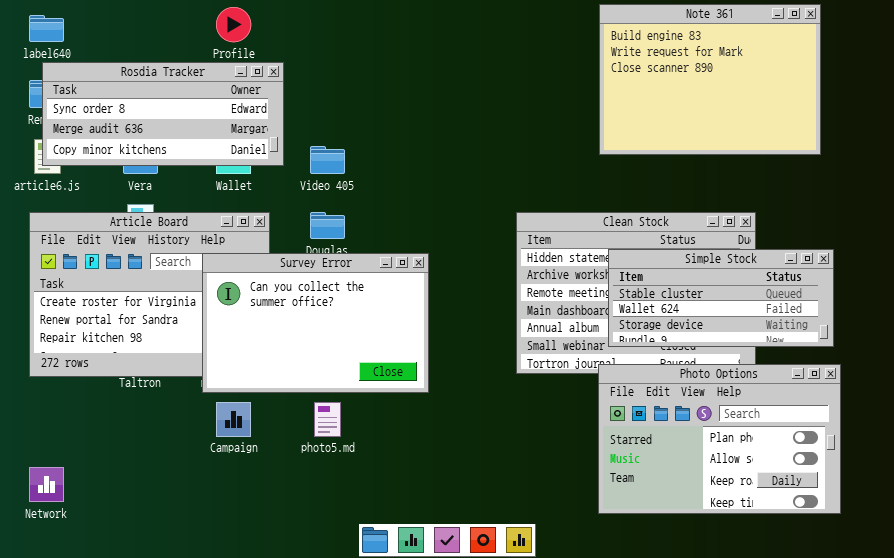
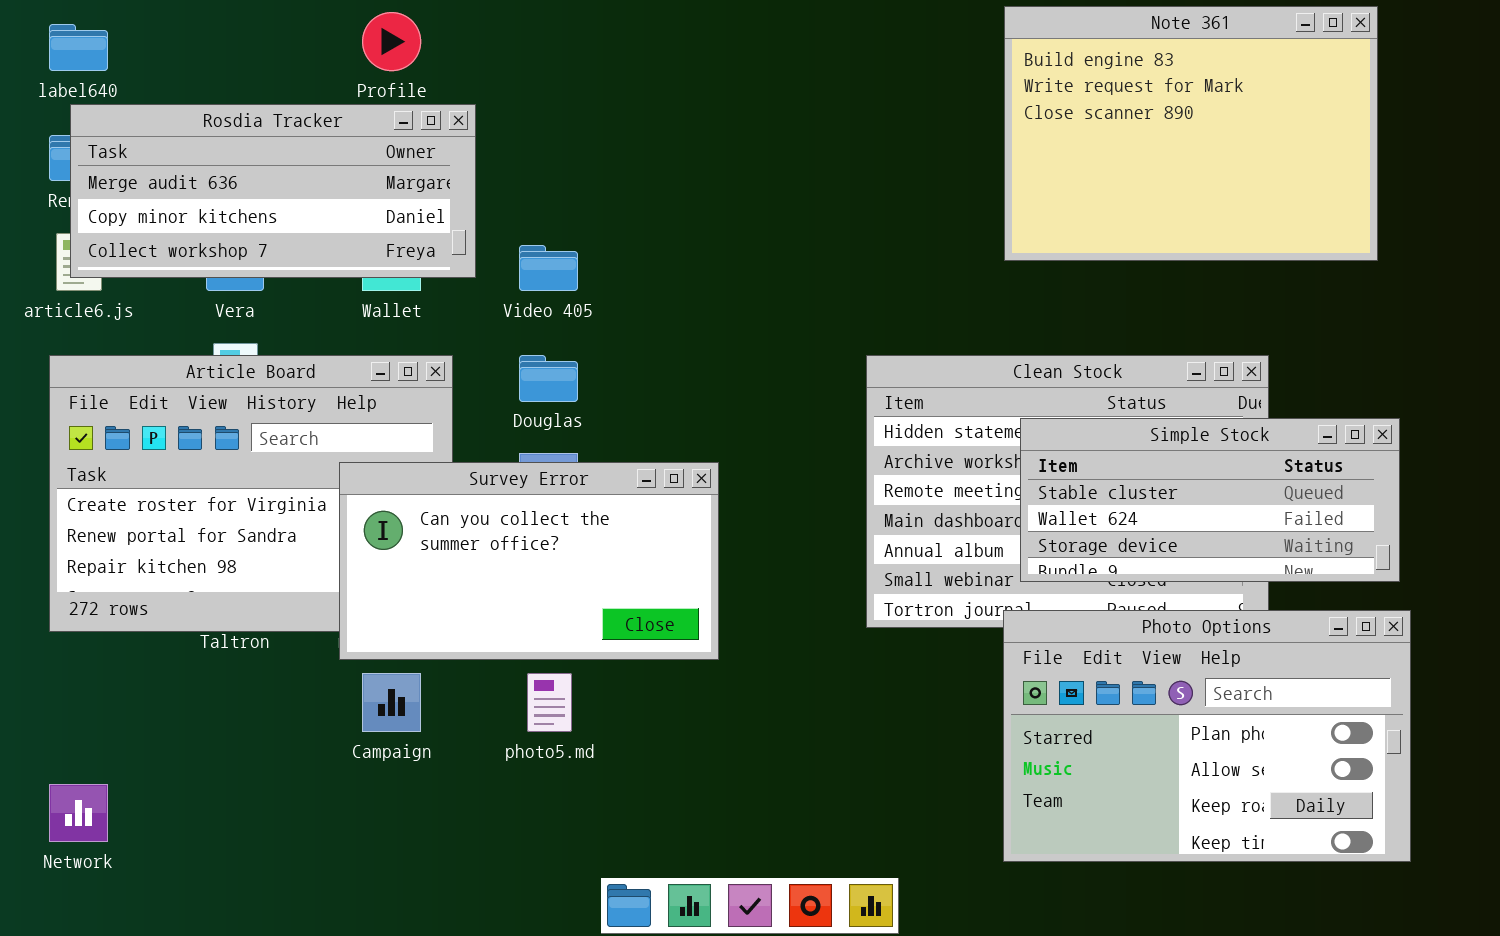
Rosdia Tracker: [42,62,284,166] -> [70,104,476,278], scrolled down 1 row
Survey Error: [202,253,429,393] -> [339,462,719,660], resized

